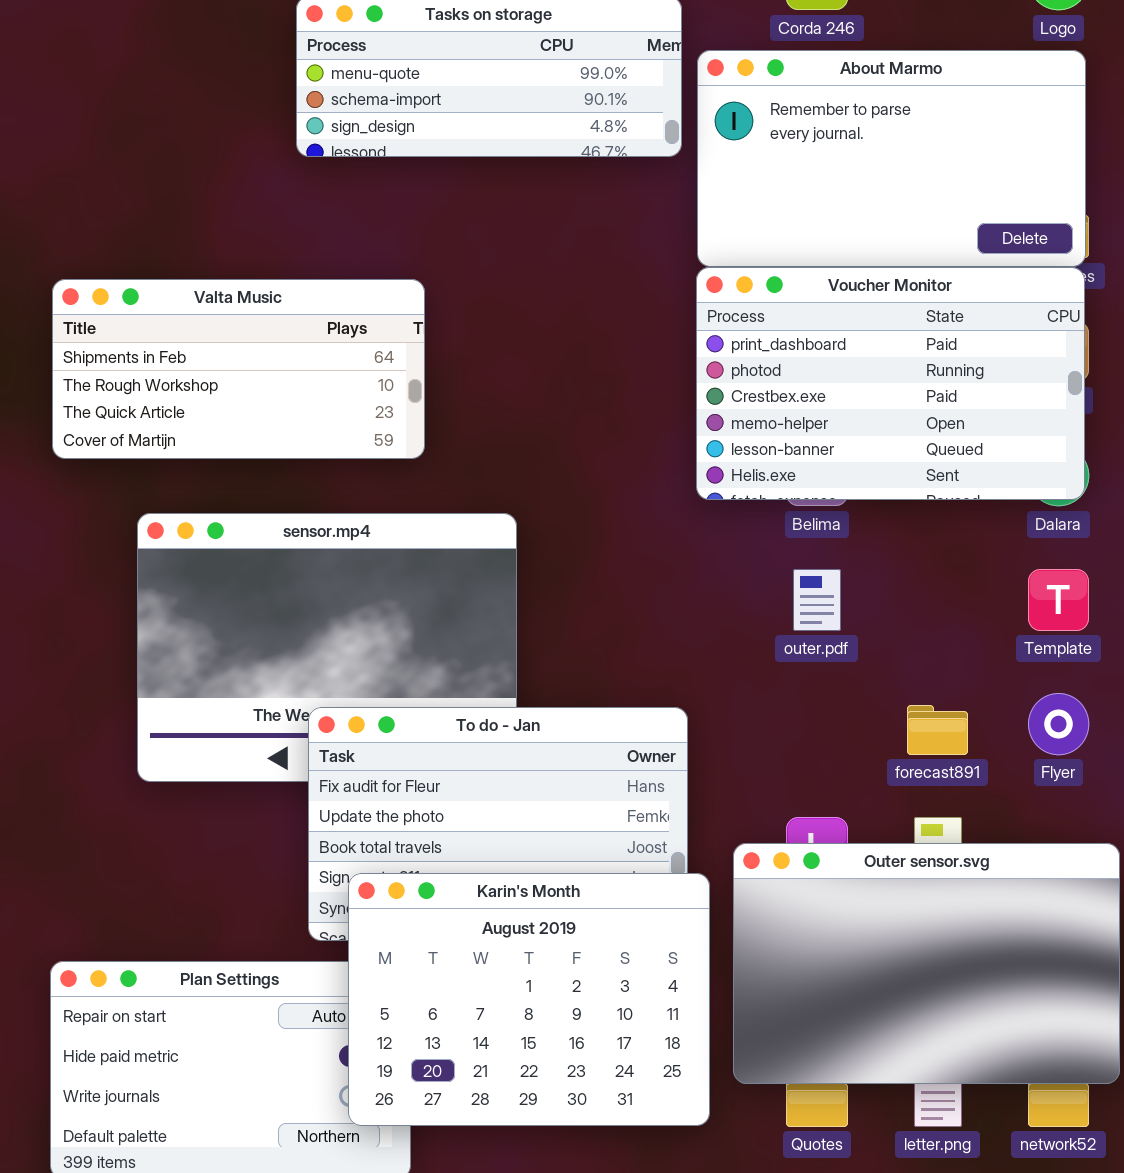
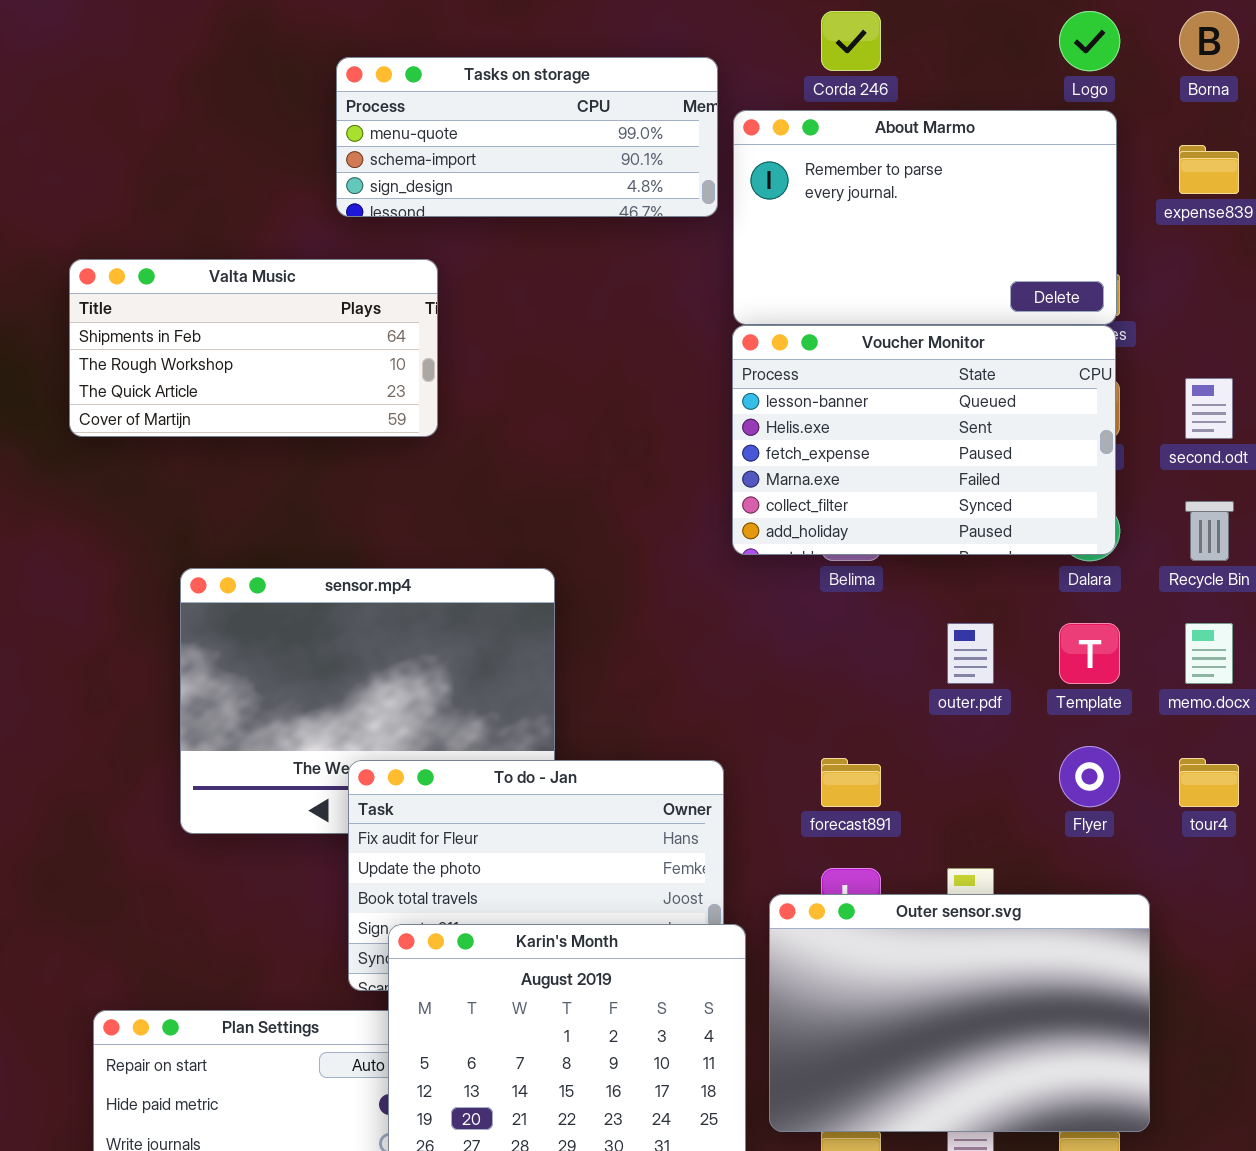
Voucher Monitor: [696,267,1085,500] -> [732,325,1116,555], scrolled down 4 rows
Valta Music: [52,279,425,459] -> [69,259,438,437], moved
outer.pdf: [793,569,841,631] -> [947,623,994,684], moved
forecast891: [907,705,968,755] -> [821,758,881,807], moved

